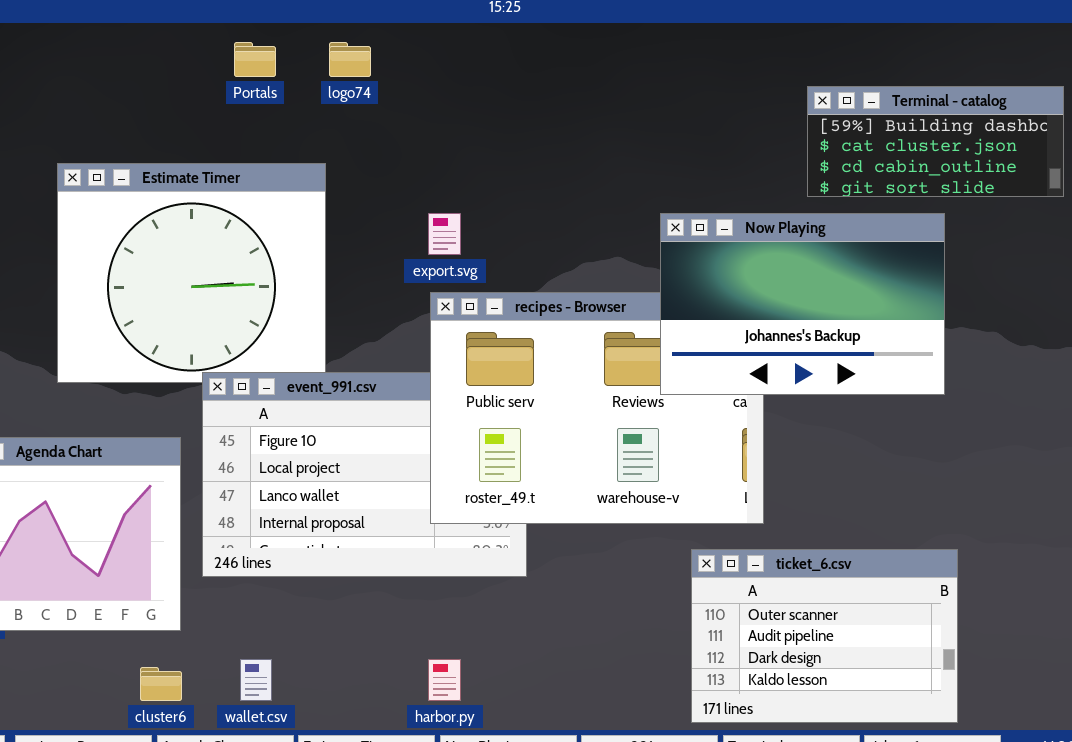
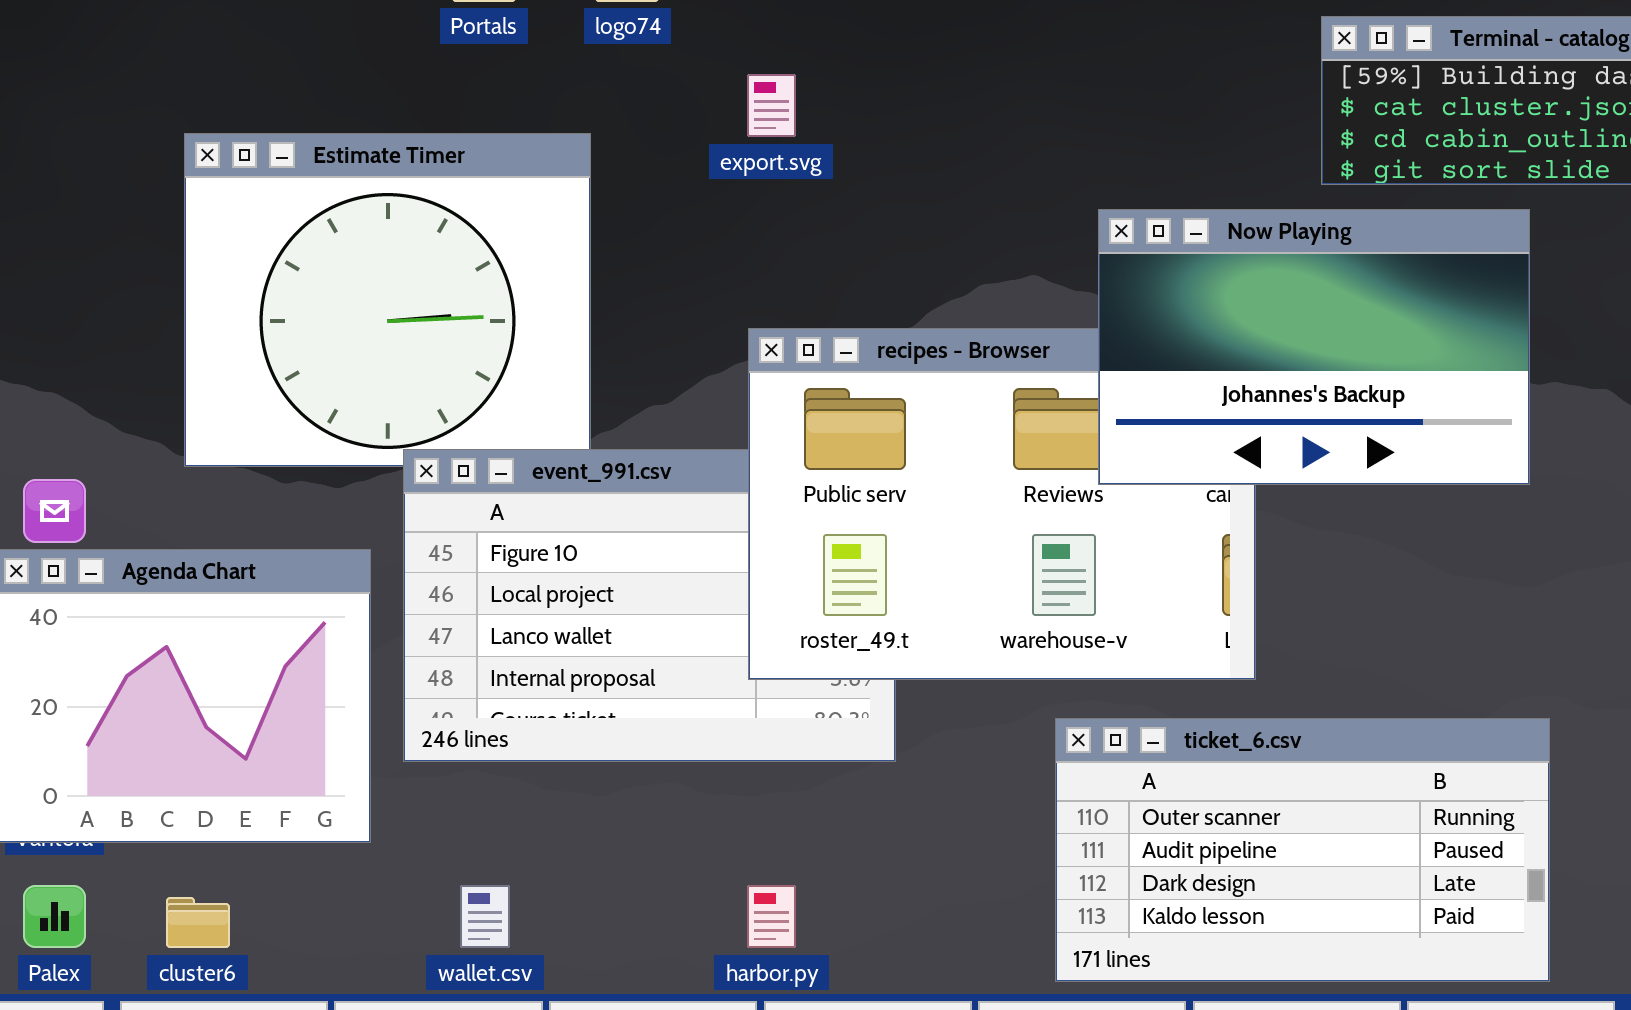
export.svg: [428,213,461,255] -> [747,74,796,137], moved
ticket_6.csv: [691,549,958,723] -> [1055,718,1550,982], resized
cluster6: [140,667,182,701] -> [166,897,230,948], moved

